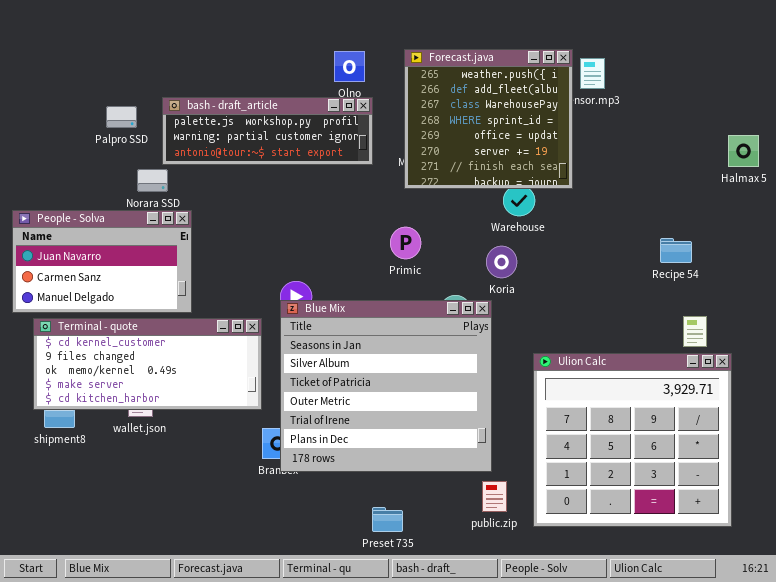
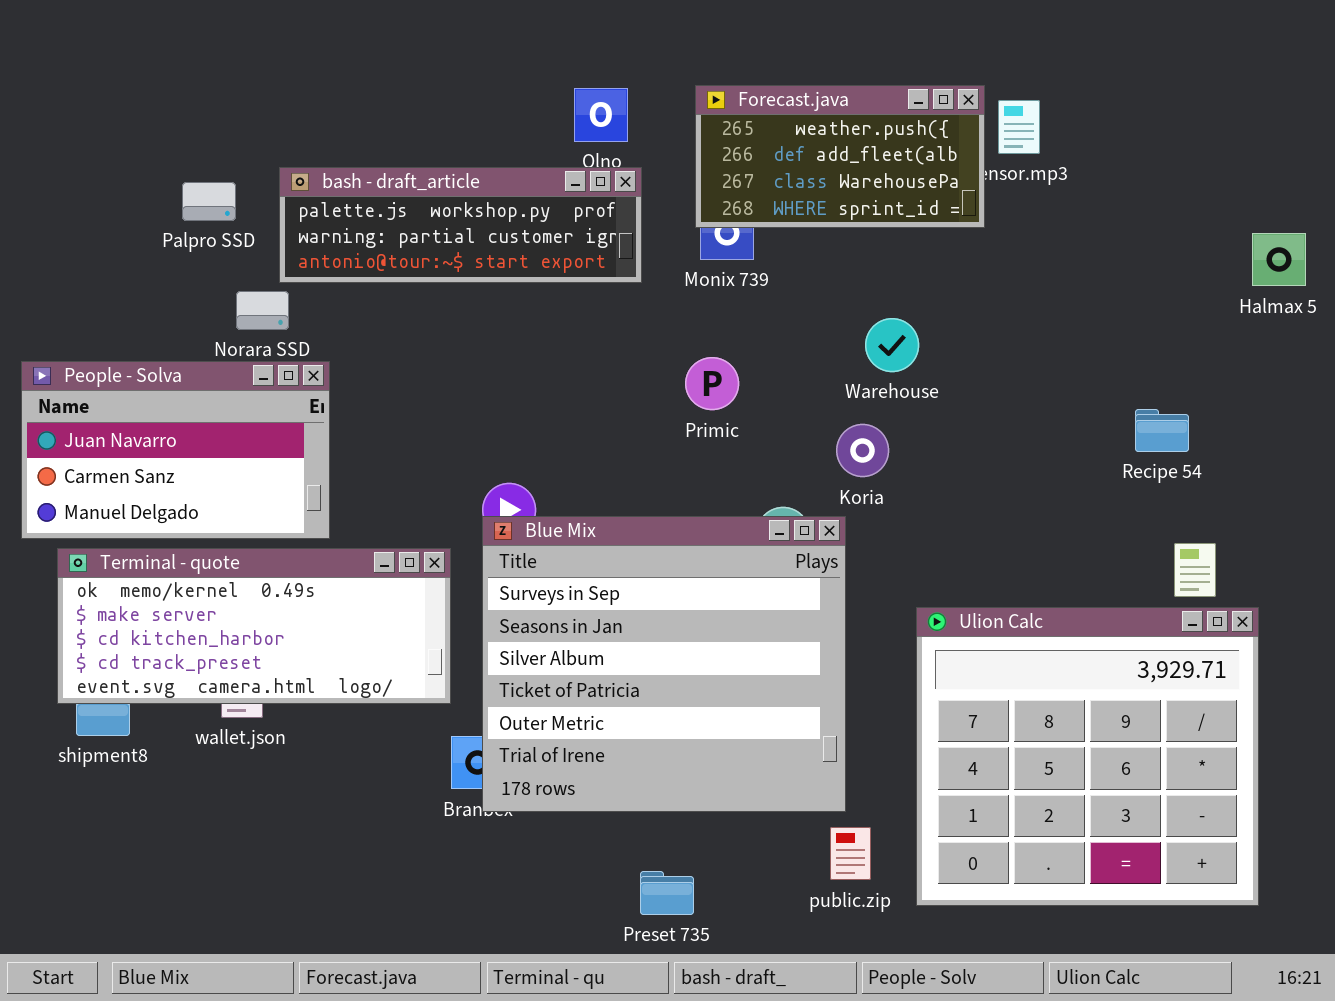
Forecast.java: [404,49,573,189] -> [695,85,985,228], resized
Primic: [390,227,421,259] -> [685,357,739,410], moved
Blue Mix: [280,300,492,472] -> [482,516,846,812], scrolled up 1 row
Terminal - quote: [33,318,262,410] -> [57,548,451,704], scrolled down 2 rows

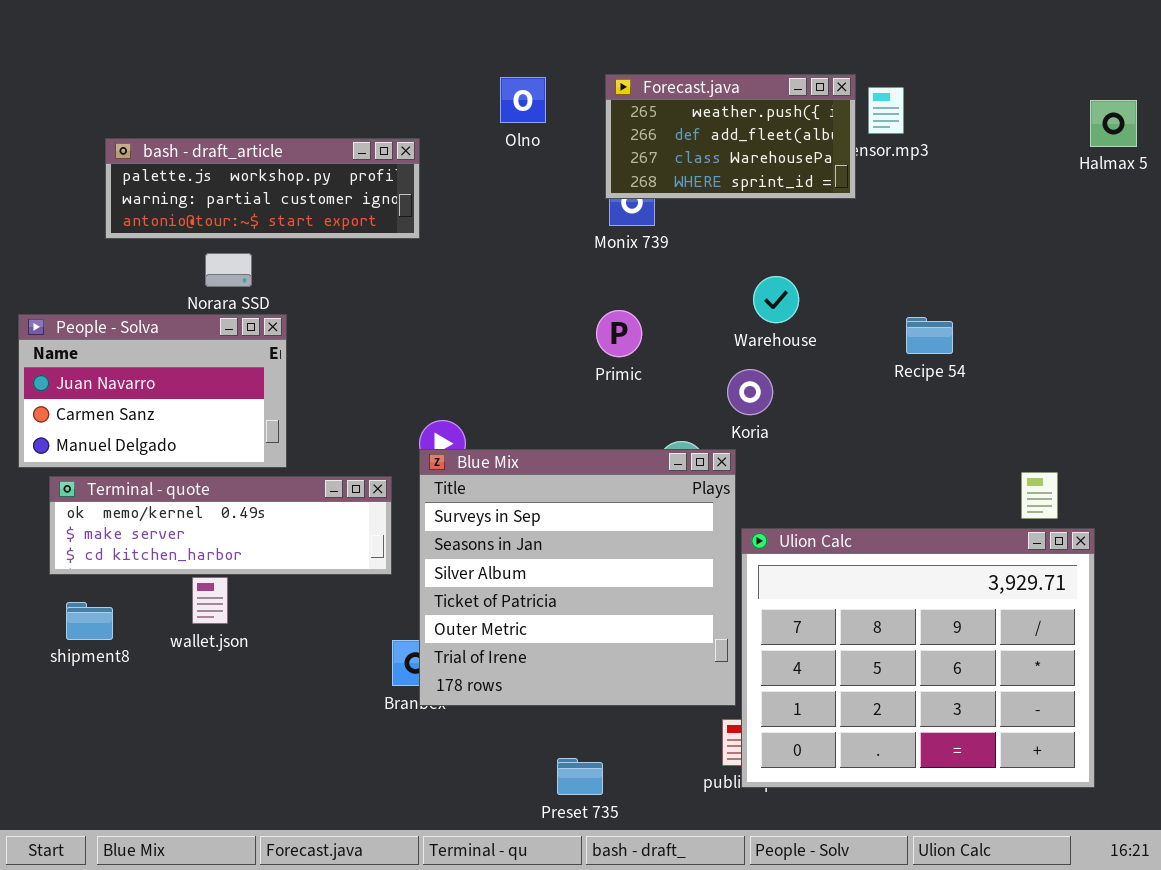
bash - draft_article: [279,167,642,283] -> [105,138,420,239], moved
Halmax 5: [1252,233,1306,286] -> [1090,100,1137,147], moved
Recipe 54: [1135,409,1189,452] -> [906,317,953,354], moved
Terminal - quote: [57,548,451,704] -> [49,476,392,575], resized
Ulion Calc: [916,607,1259,906] -> [741,528,1095,788], resized

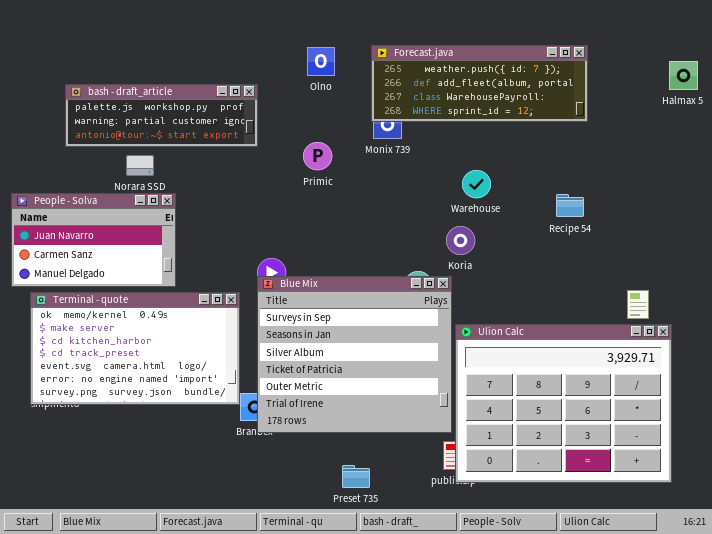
Forecast.java: [605,74,856,199] -> [371,45,588,122], resized
Primic: [596,310,642,357] -> [303,142,332,170], moved
Terminal - quote: [49,476,392,575] -> [30,292,240,405], resized

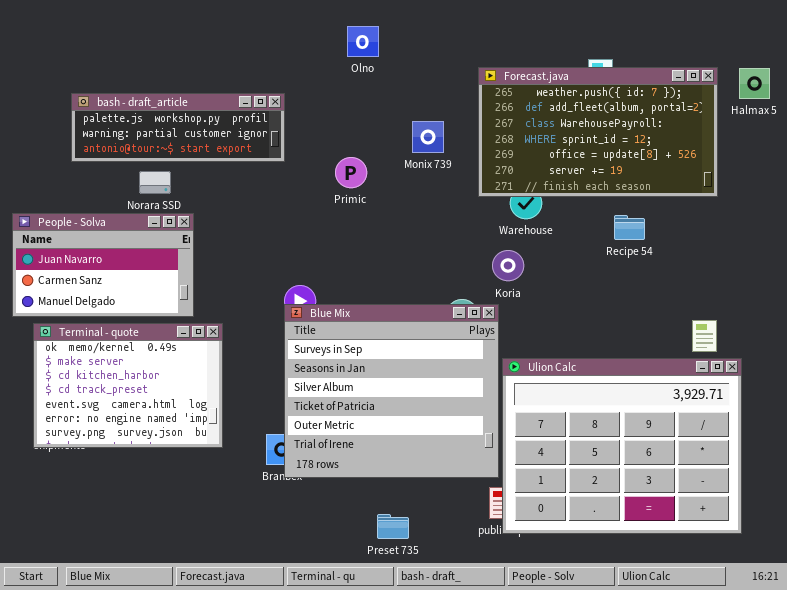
Forecast.java: [371,45,588,122] -> [478,67,718,197], moved, resized
Olno: [307,47,335,76] -> [347,26,379,57], moved
Terminal - quote: [30,292,240,405] -> [33,323,223,448], resized

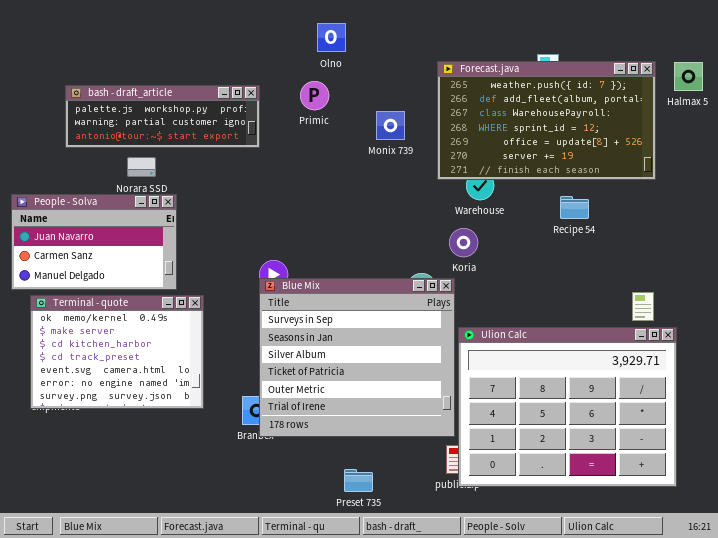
Primic: [335,157,367,188] -> [300,81,329,110], moved

